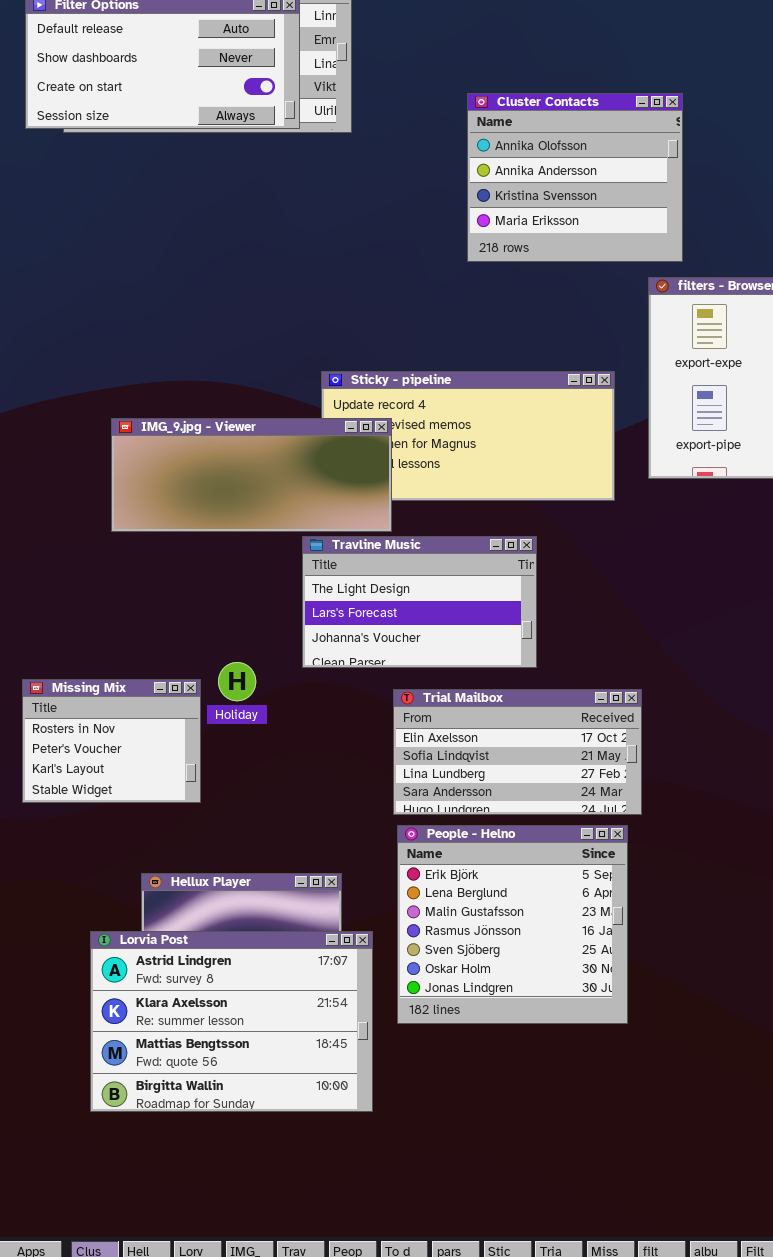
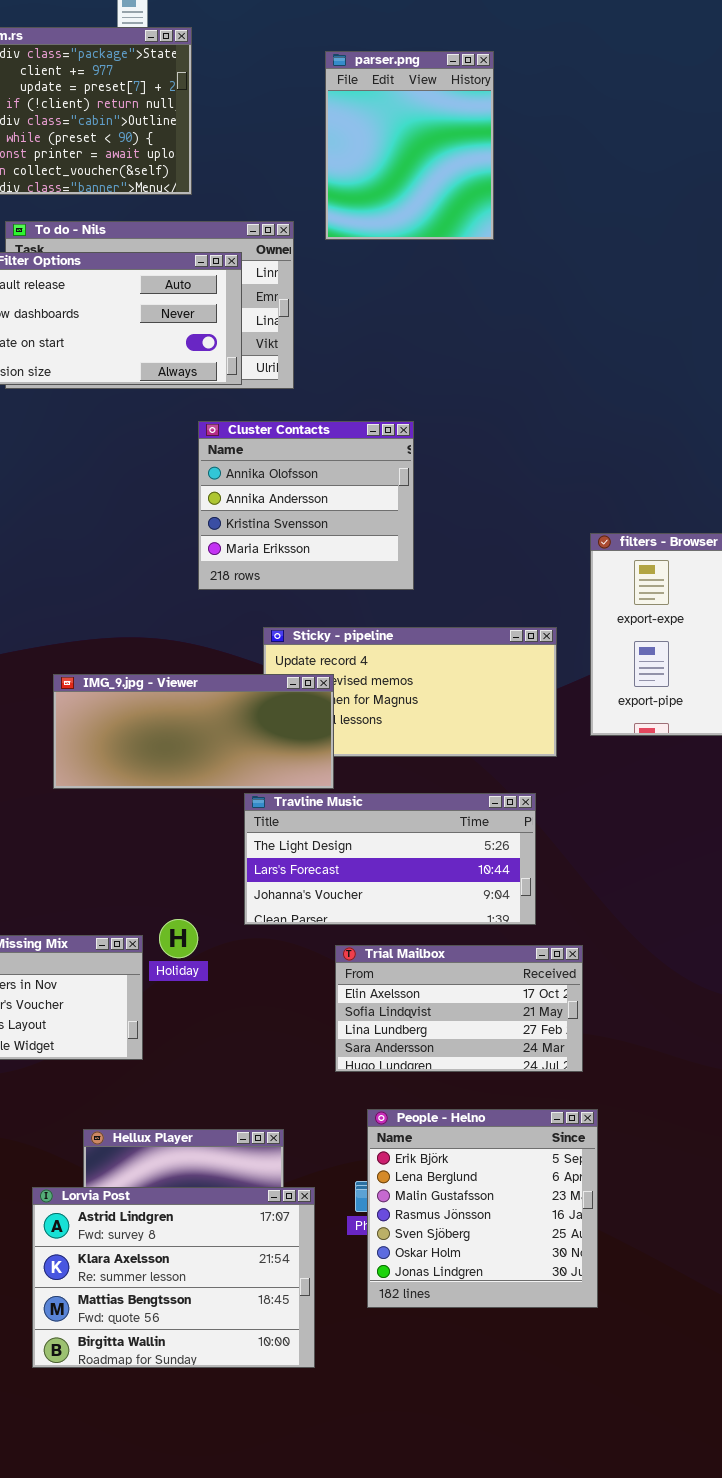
Cluster Contacts: [467,93,683,262] -> [198,421,414,590], moved
Travline Music: [302,536,537,668] -> [244,793,536,925], resized
People - Helno: [397,825,628,1024] -> [367,1109,598,1308], moved

